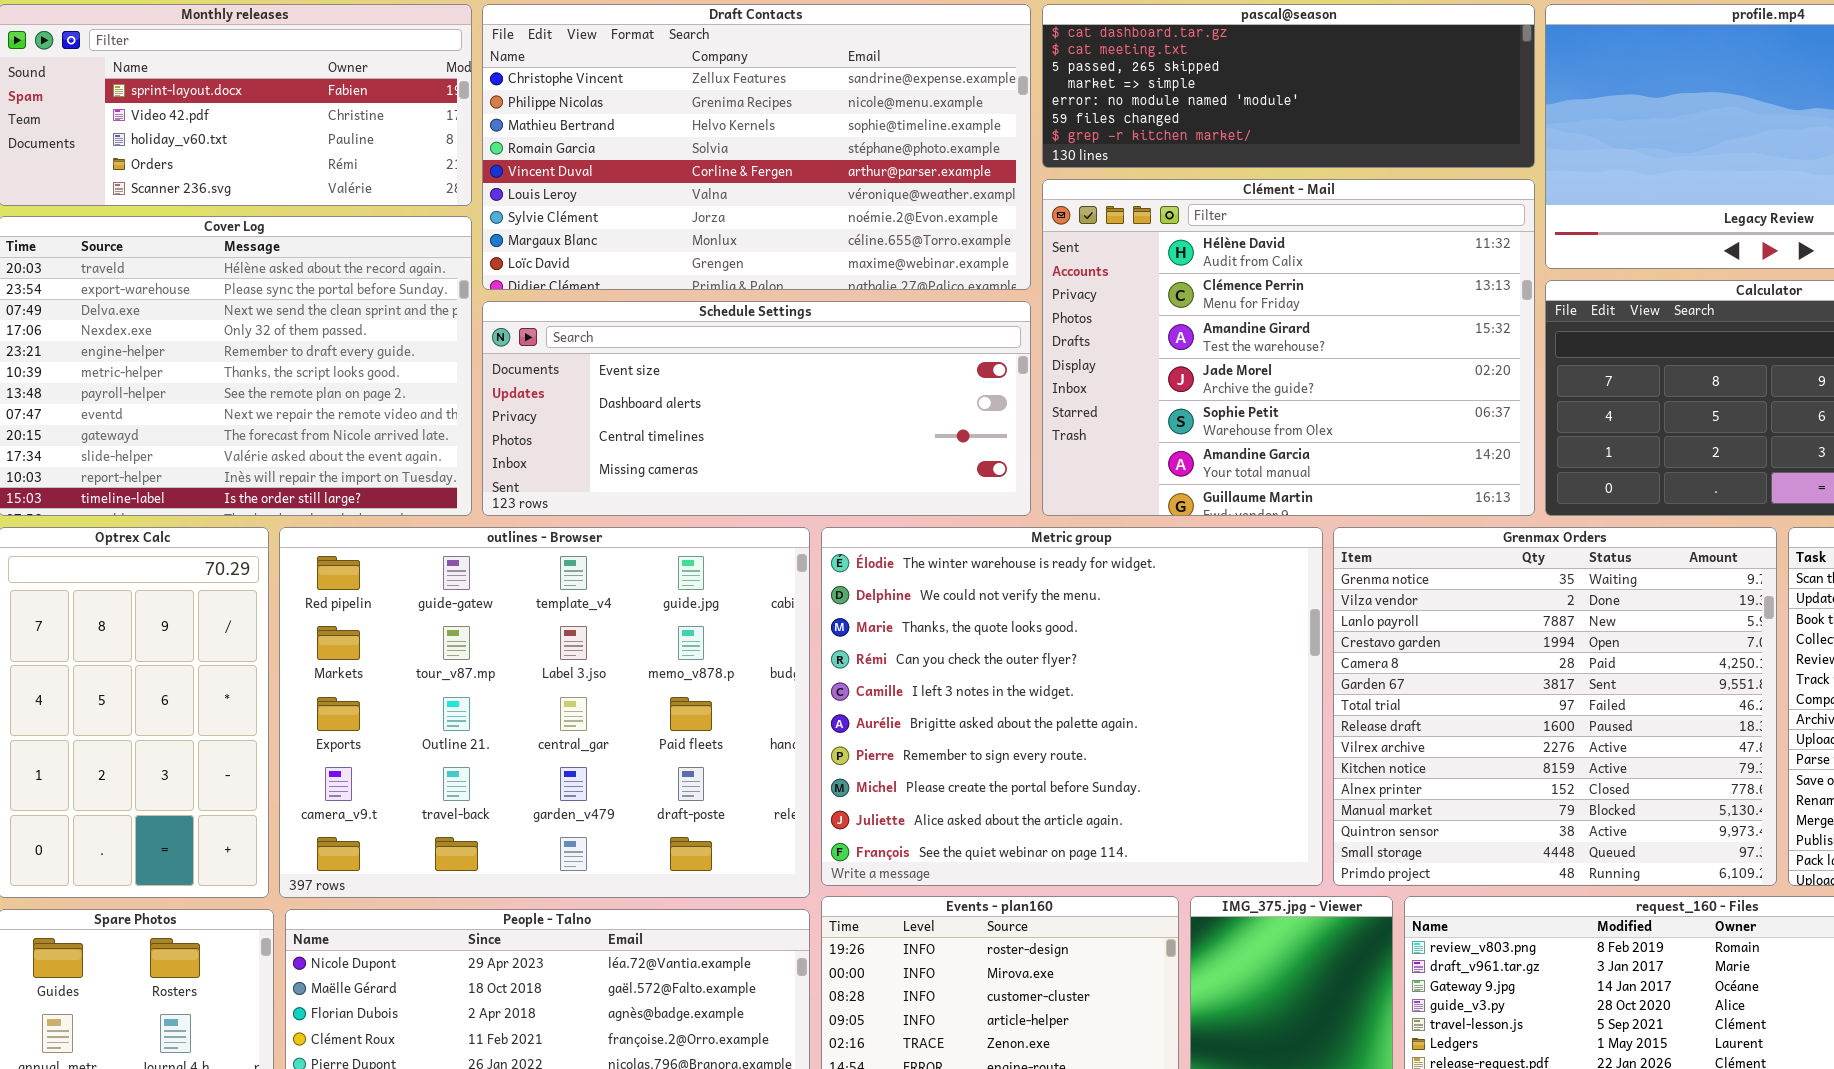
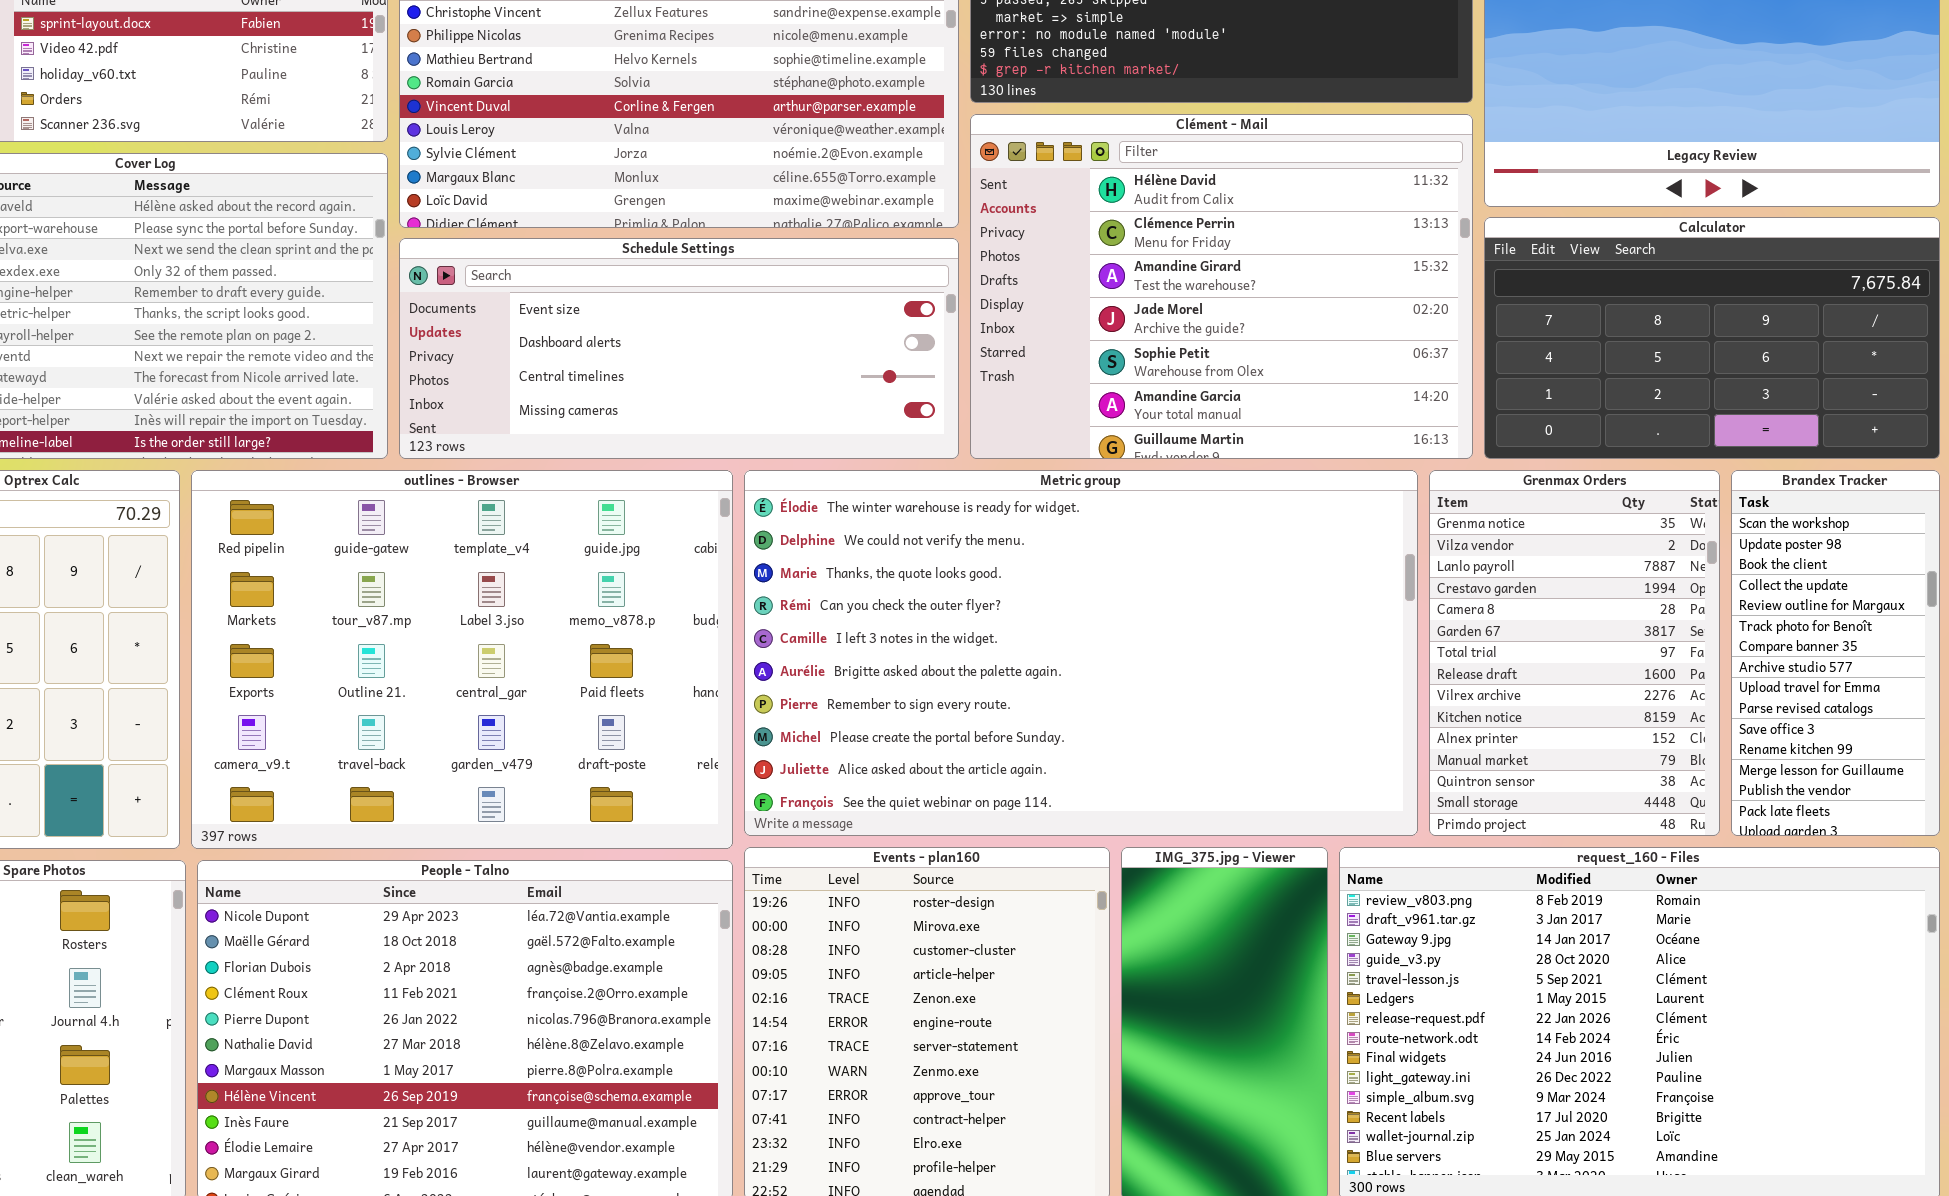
Metric group: [821,527,1323,886] -> [744,470,1418,836], resized
Grenmax Orders: [1333,527,1777,886] -> [1429,470,1720,836], resized

